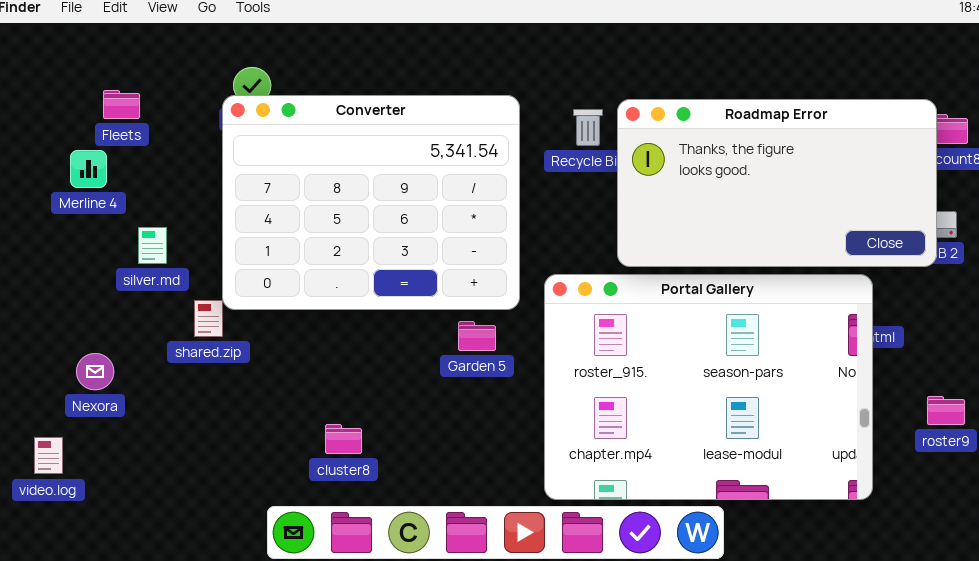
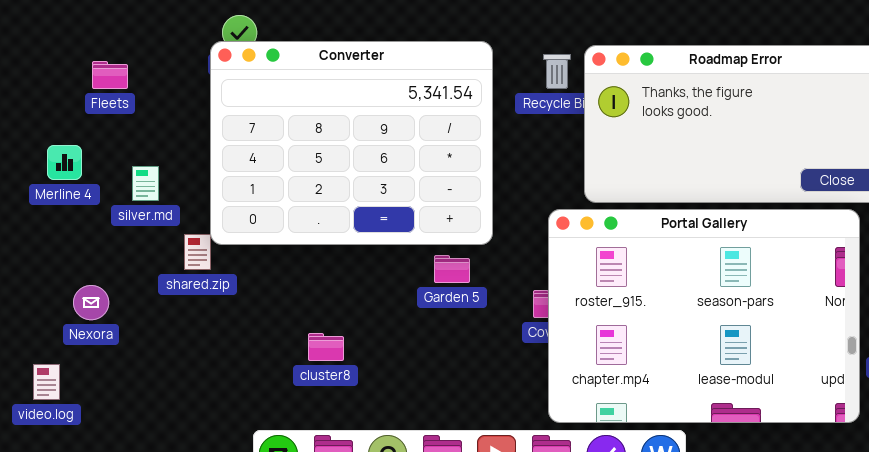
Fleets: [103,90,140,119] -> [92,61,128,89], moved
Merline 4: [70,150,107,188] -> [47,145,82,180], moved
Portal Gallery: [544,274,873,500] -> [548,209,860,423], moved
cluster8: [325,424,362,454] -> [308,333,344,361], moved

